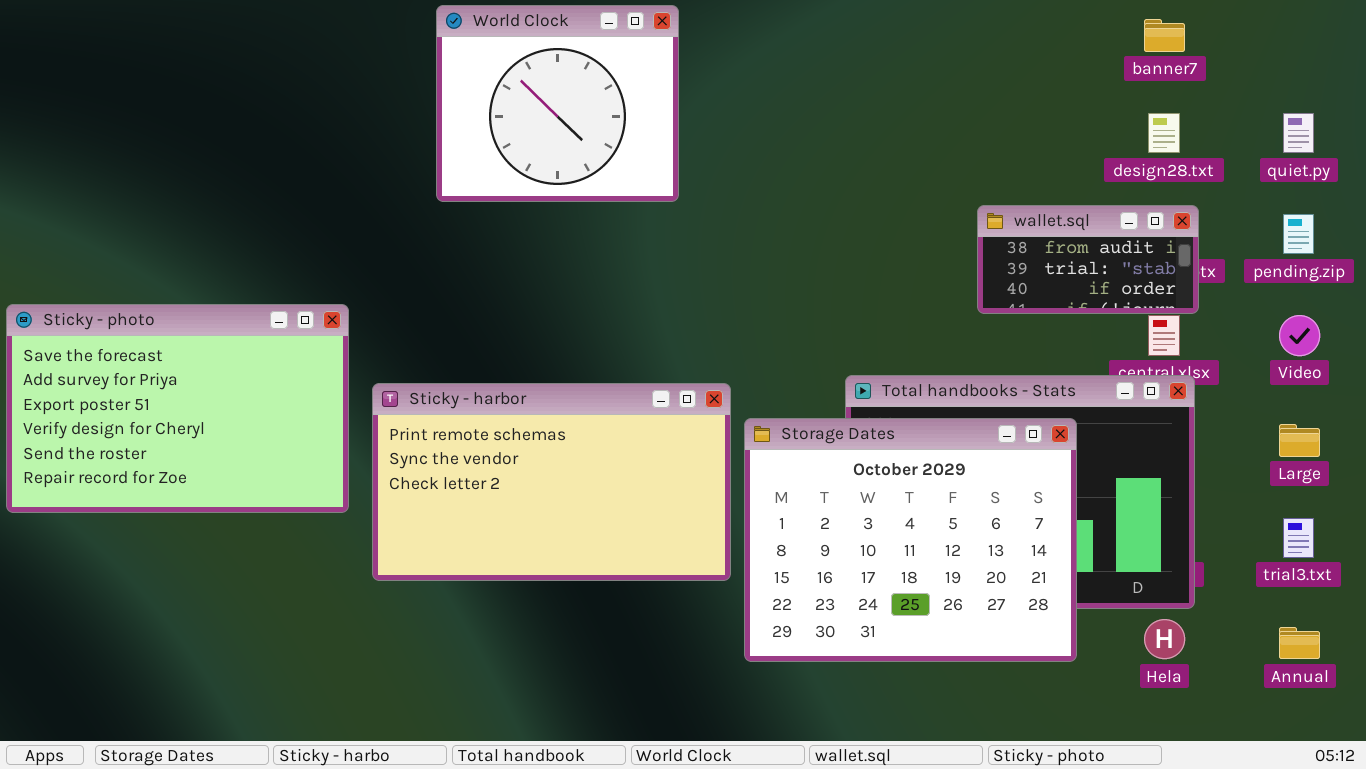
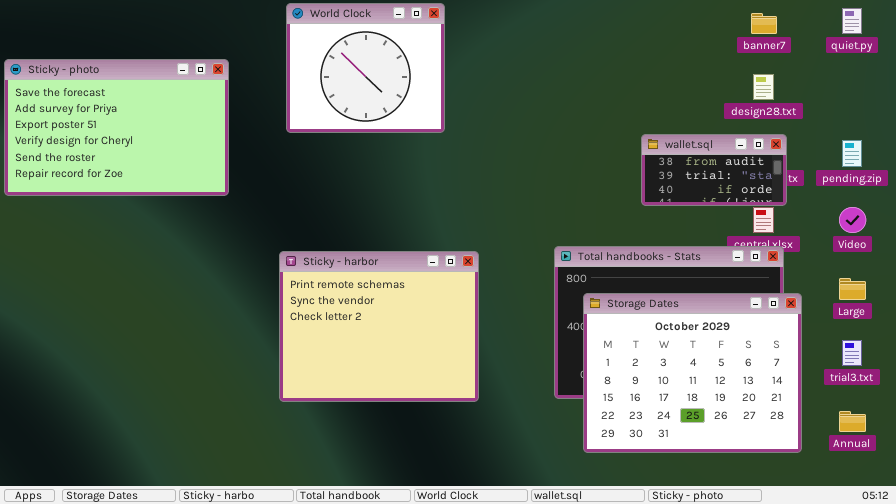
quiet.py: [1283,113,1314,153] -> [842,8,862,34], moved
Sticky - photo: [6,304,349,513] -> [4,59,229,196], moved
Sticky - harbor: [372,383,731,581] -> [279,251,479,402], resized
Storage Dates: [744,418,1077,662] -> [583,293,802,453], moved

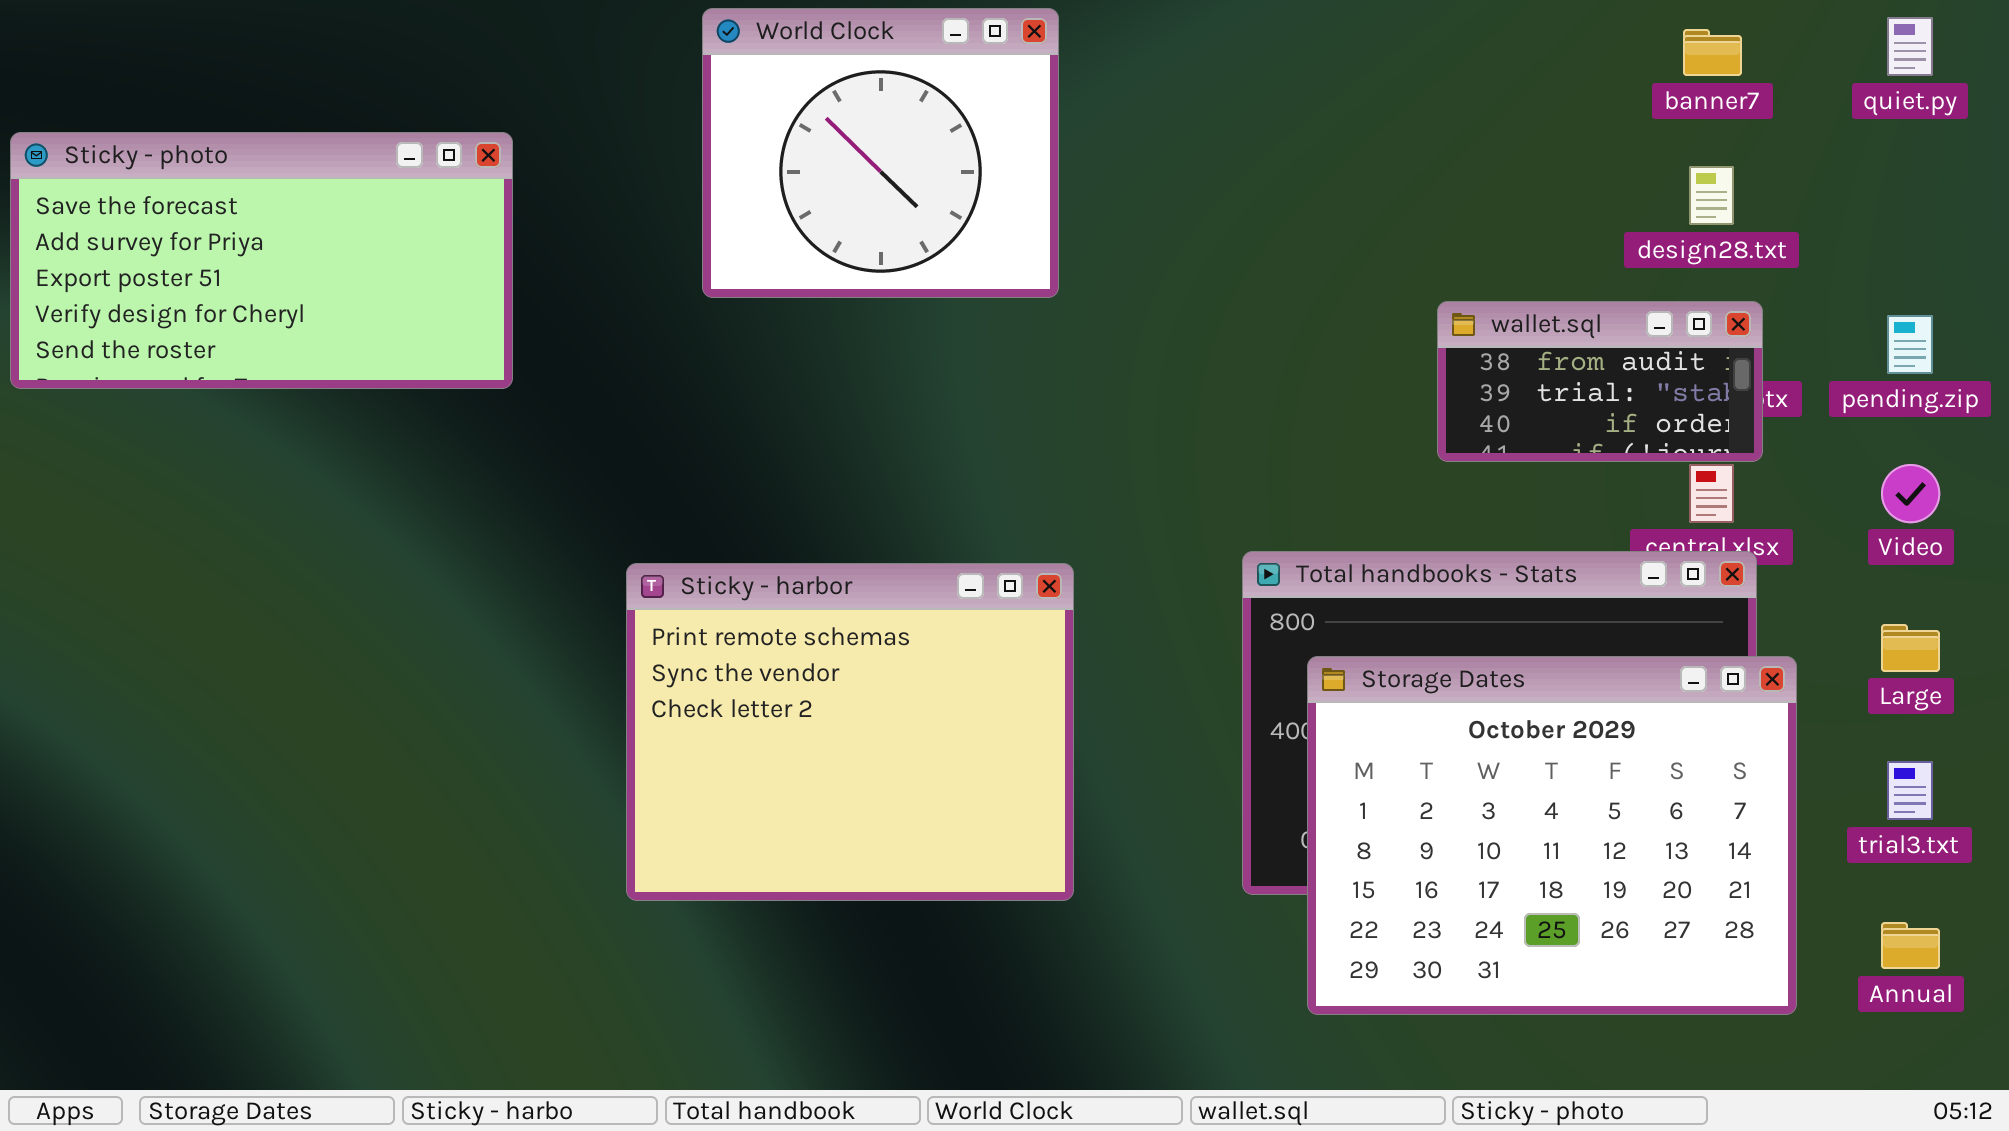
World Clock: [286,3,445,133] -> [702,8,1059,298], moved
Sticky - photo: [4,59,229,196] -> [10,132,513,389], resized

